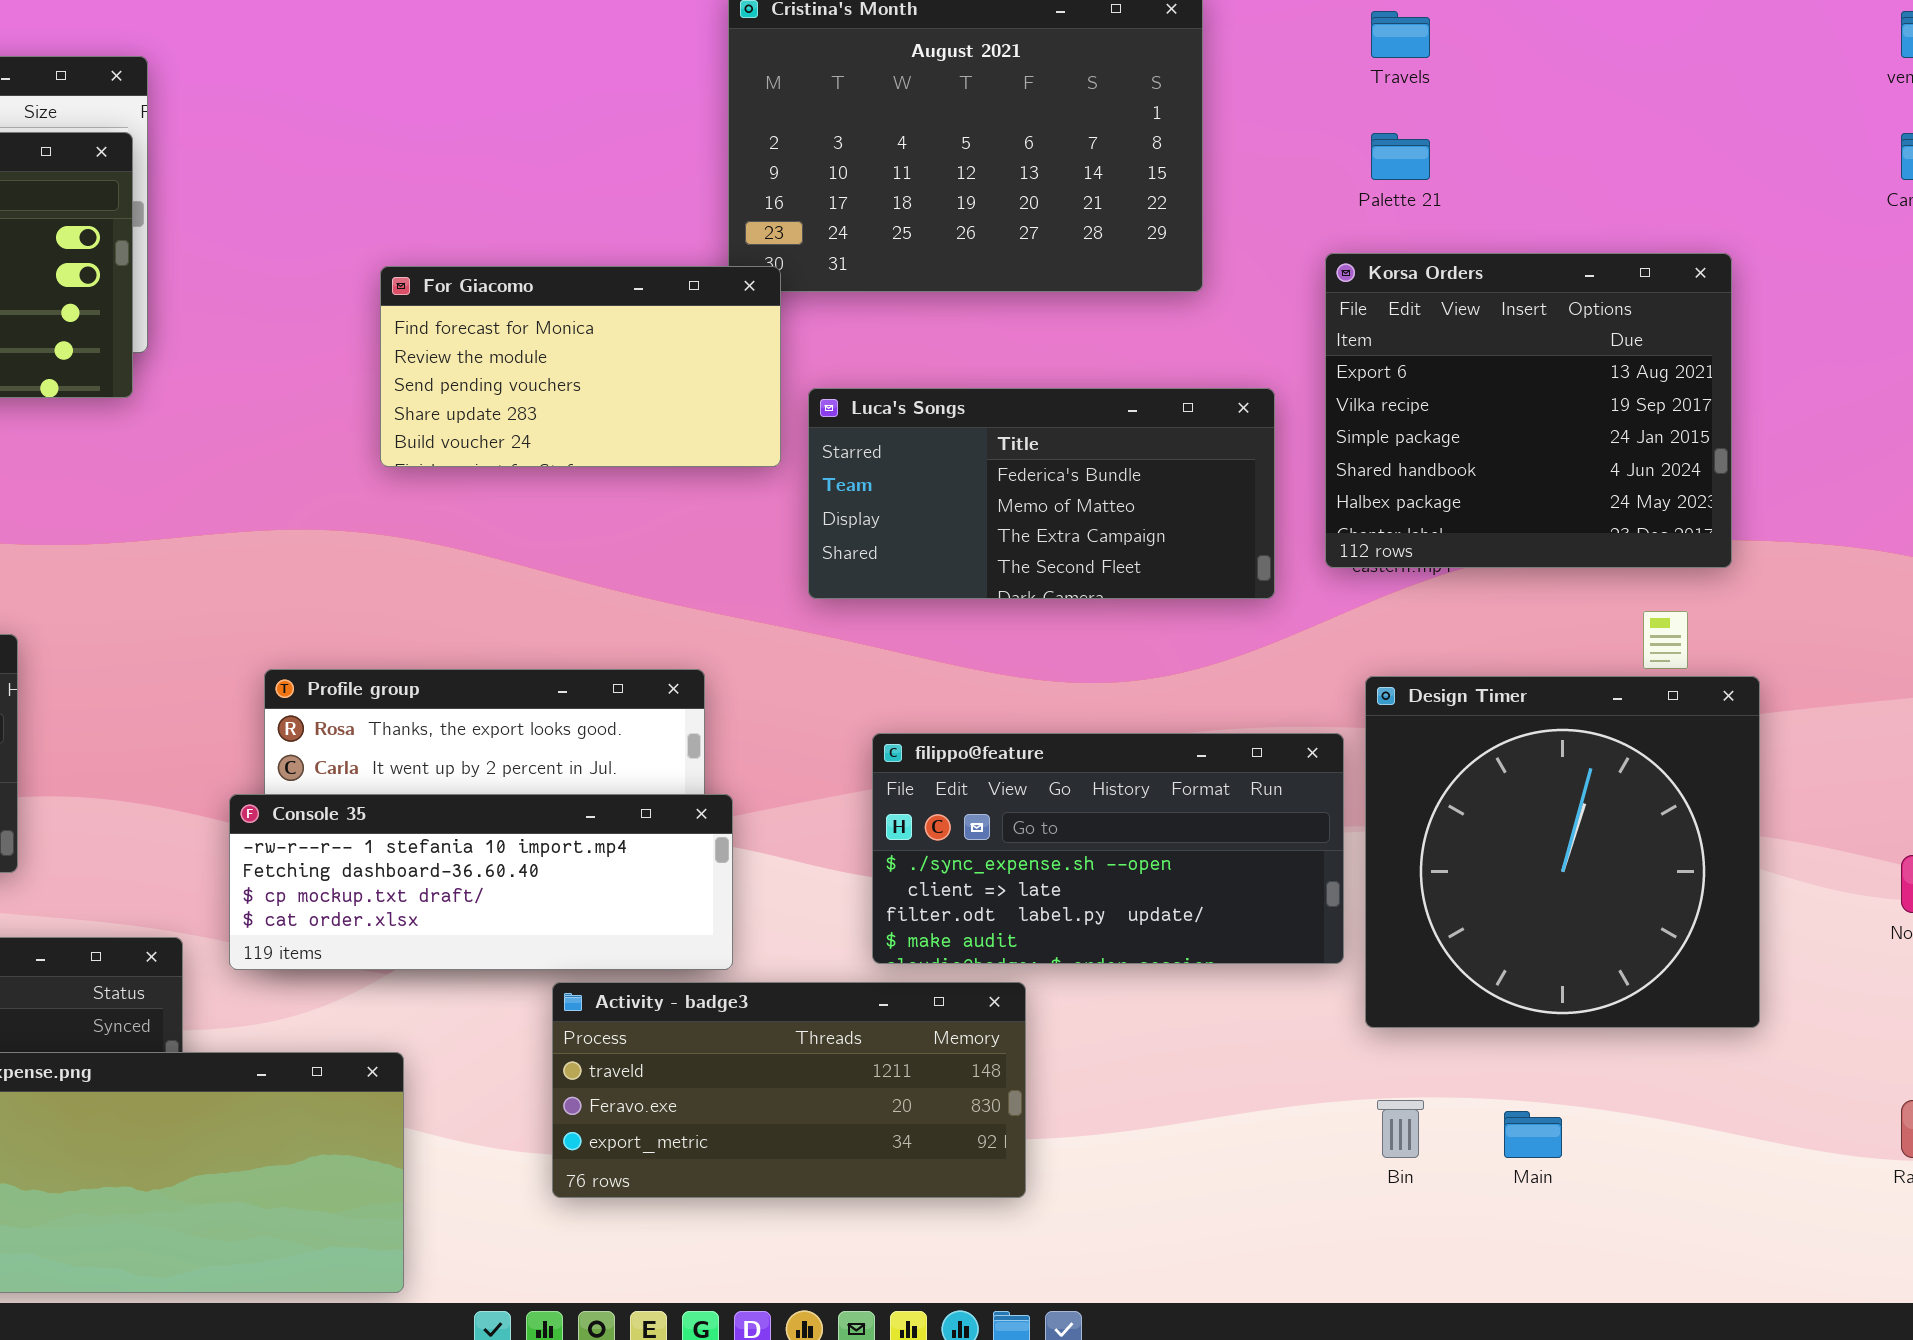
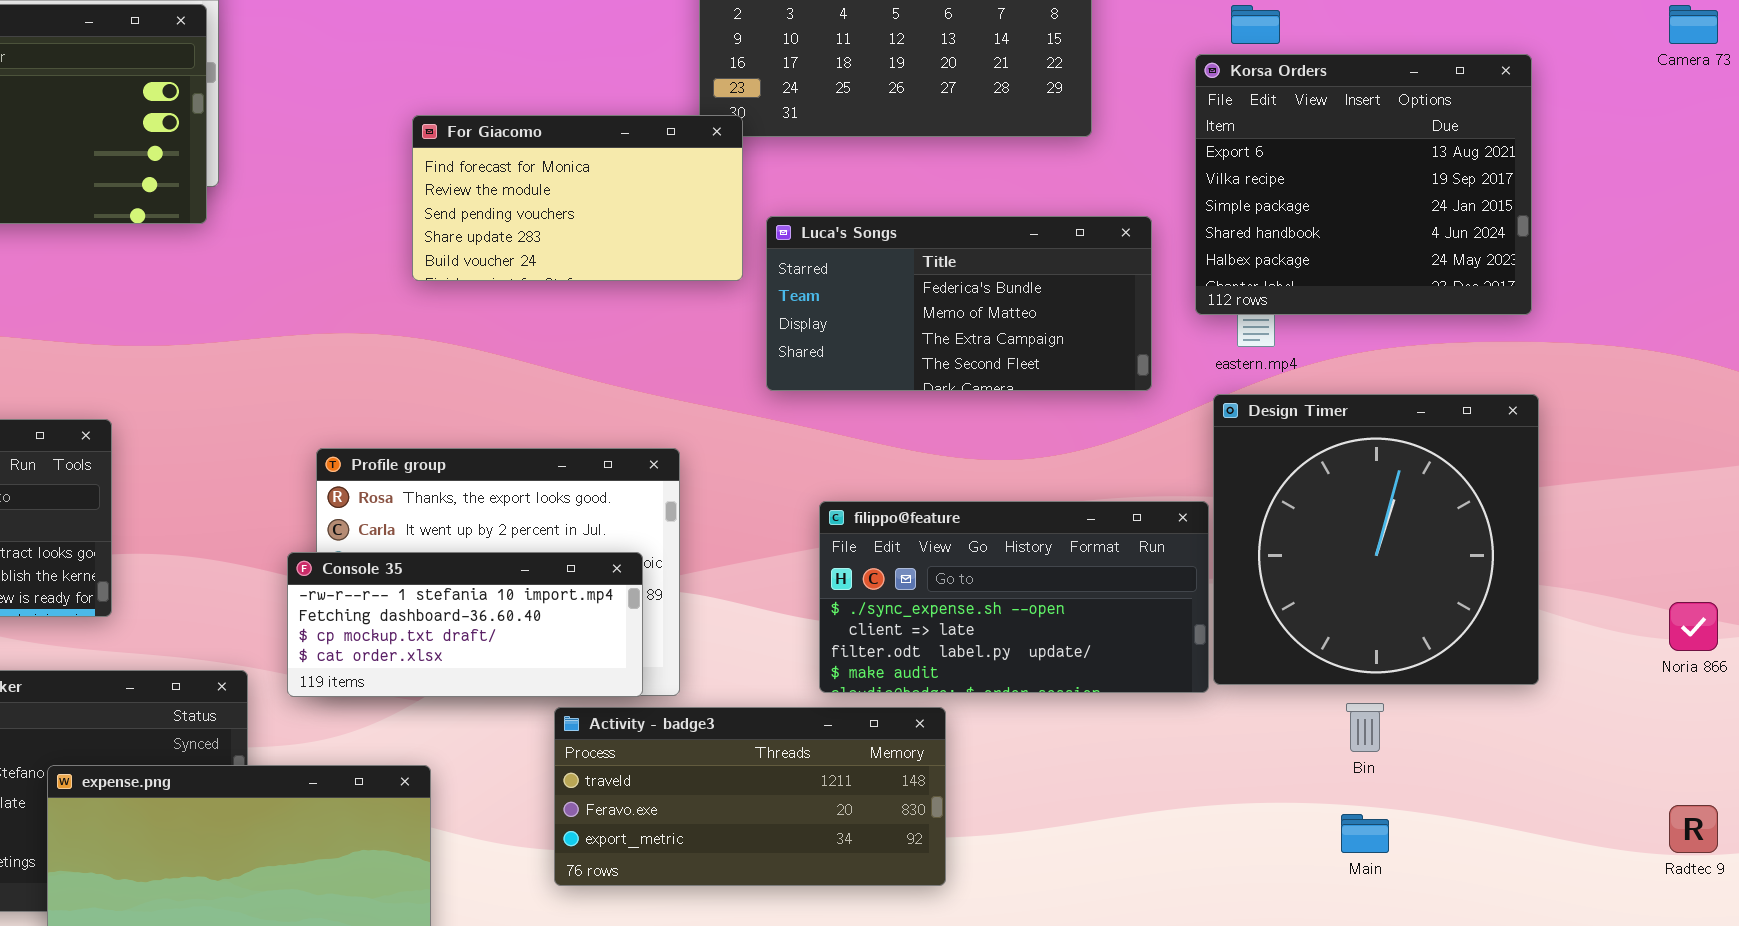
Korsa Orders: [1325,253,1732,568] -> [1195,54,1532,315], moved
Design Timer: [1365,676,1760,1028] -> [1213,394,1539,685], moved
Console 35: [229,794,733,970] -> [287,552,643,697], resized
Bin: [1377,1100,1424,1158] -> [1346,703,1384,752], moved

